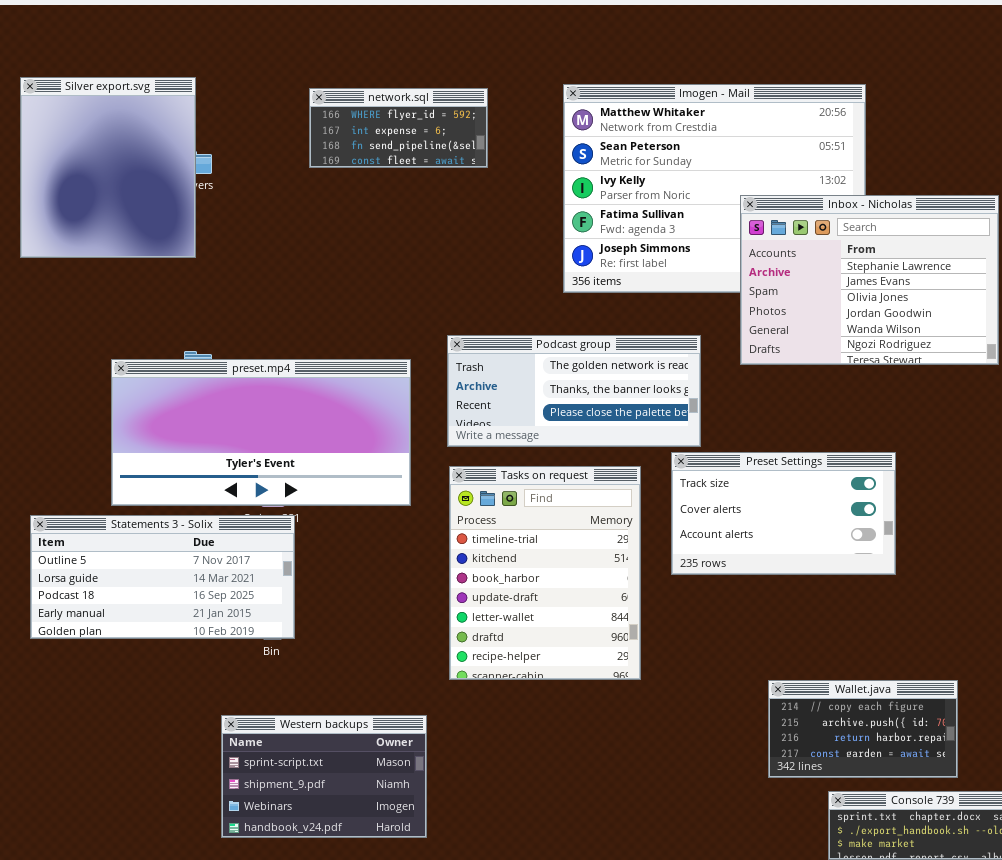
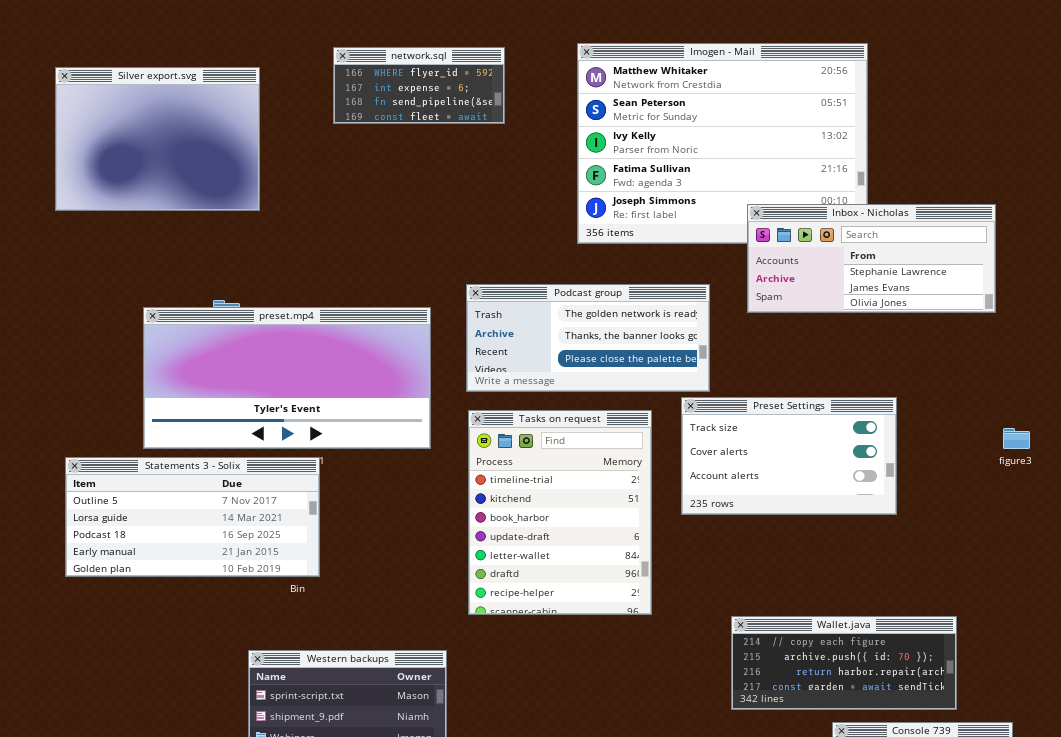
Silver export.svg: [20,77,196,258] -> [55,67,260,211], resized
Inbox - Nicholas: [740,195,999,365] -> [747,204,996,313], resized
Wallet.java: [768,680,958,778] -> [731,616,957,710], resized

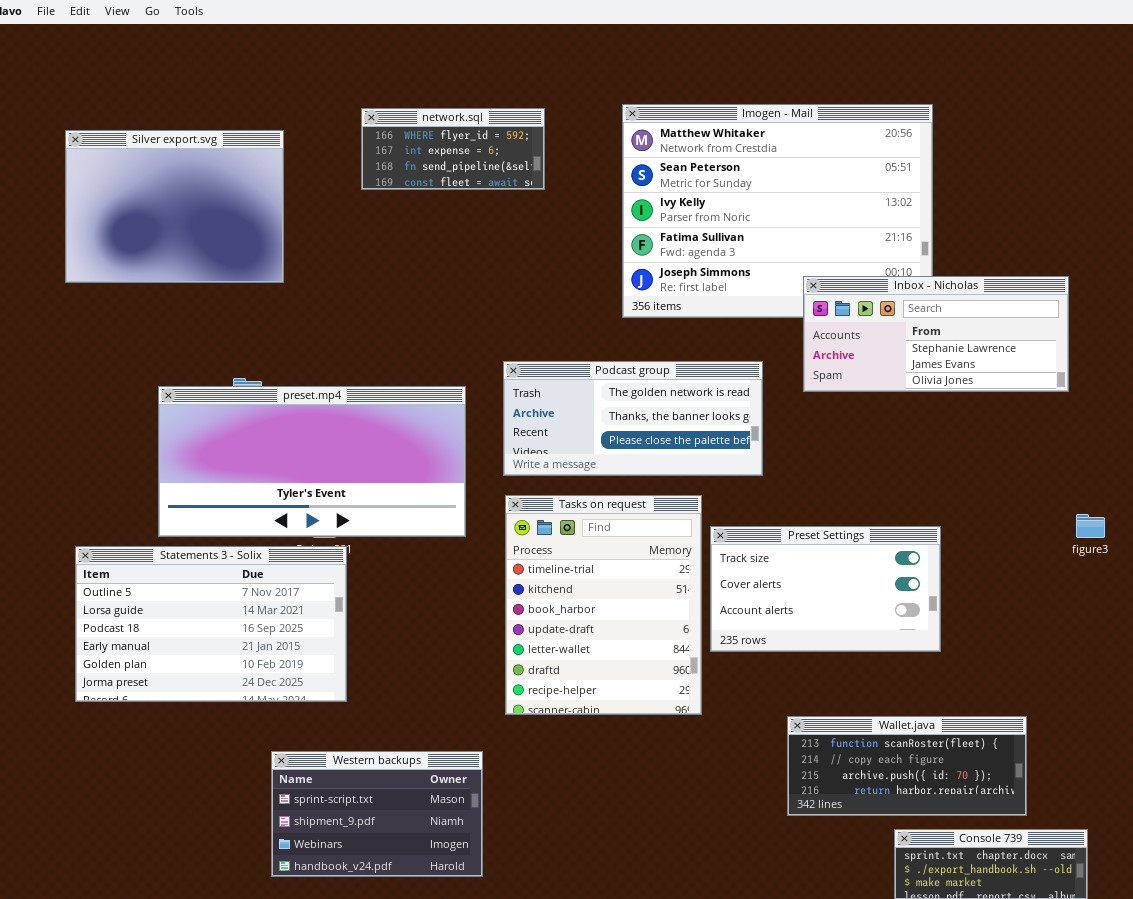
Preset Settings: [681,397,897,515] -> [710,526,941,652], moved
Statements 3 - Solix: [65,457,320,577] -> [75,546,347,702], resized
Wallet.java: [731,616,957,710] -> [787,716,1027,816], scrolled up 1 row

